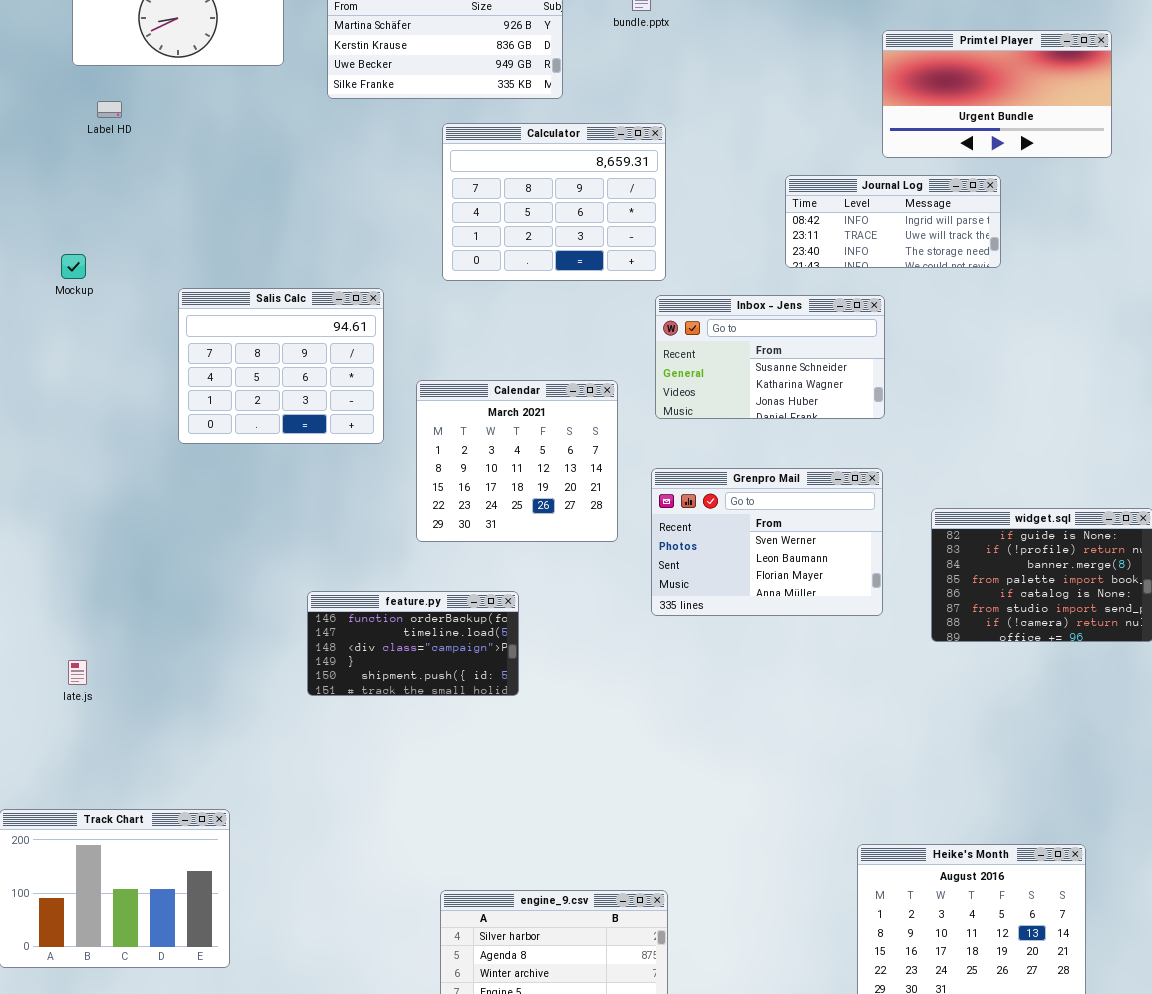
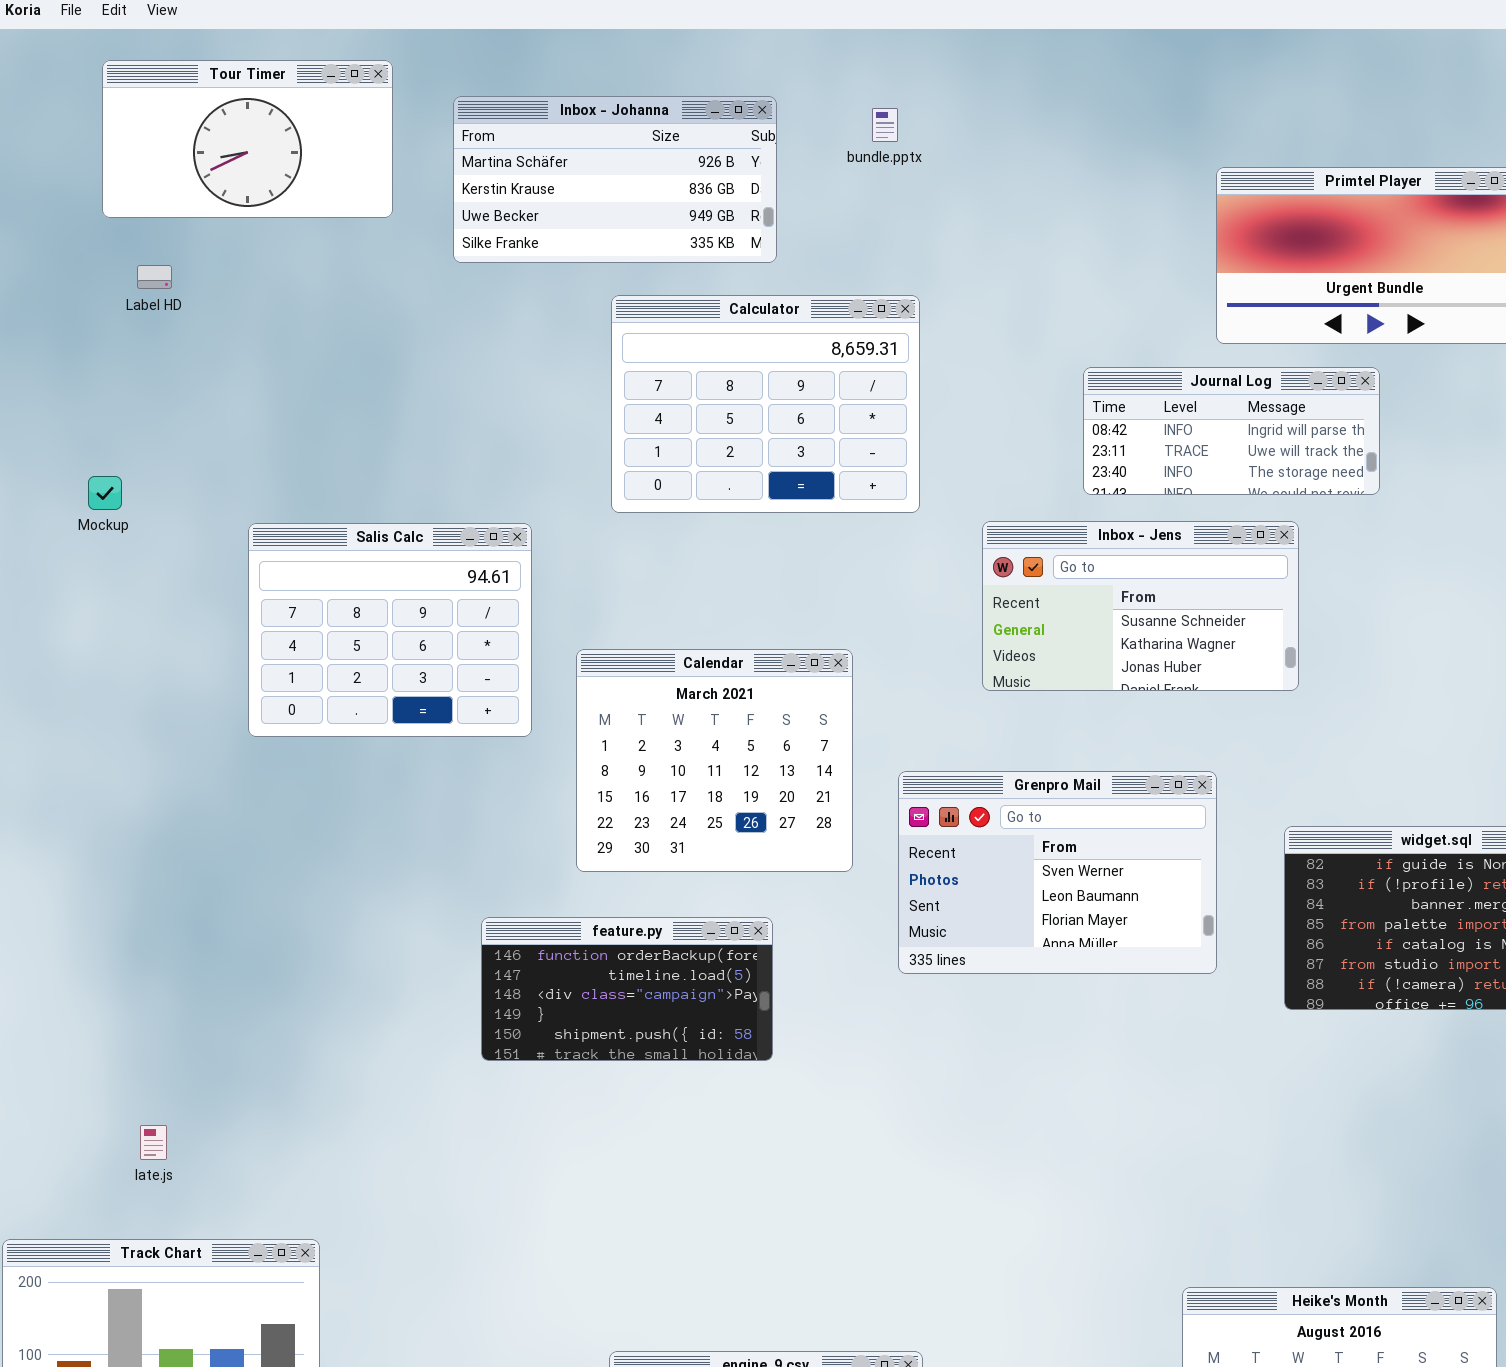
Inbox - Jens: [655,295,885,419] -> [982,521,1299,691], moved
feature.py: [307,591,519,696] -> [481,917,773,1061], moved
late.js: [68,660,87,685] -> [140,1125,167,1160], moved

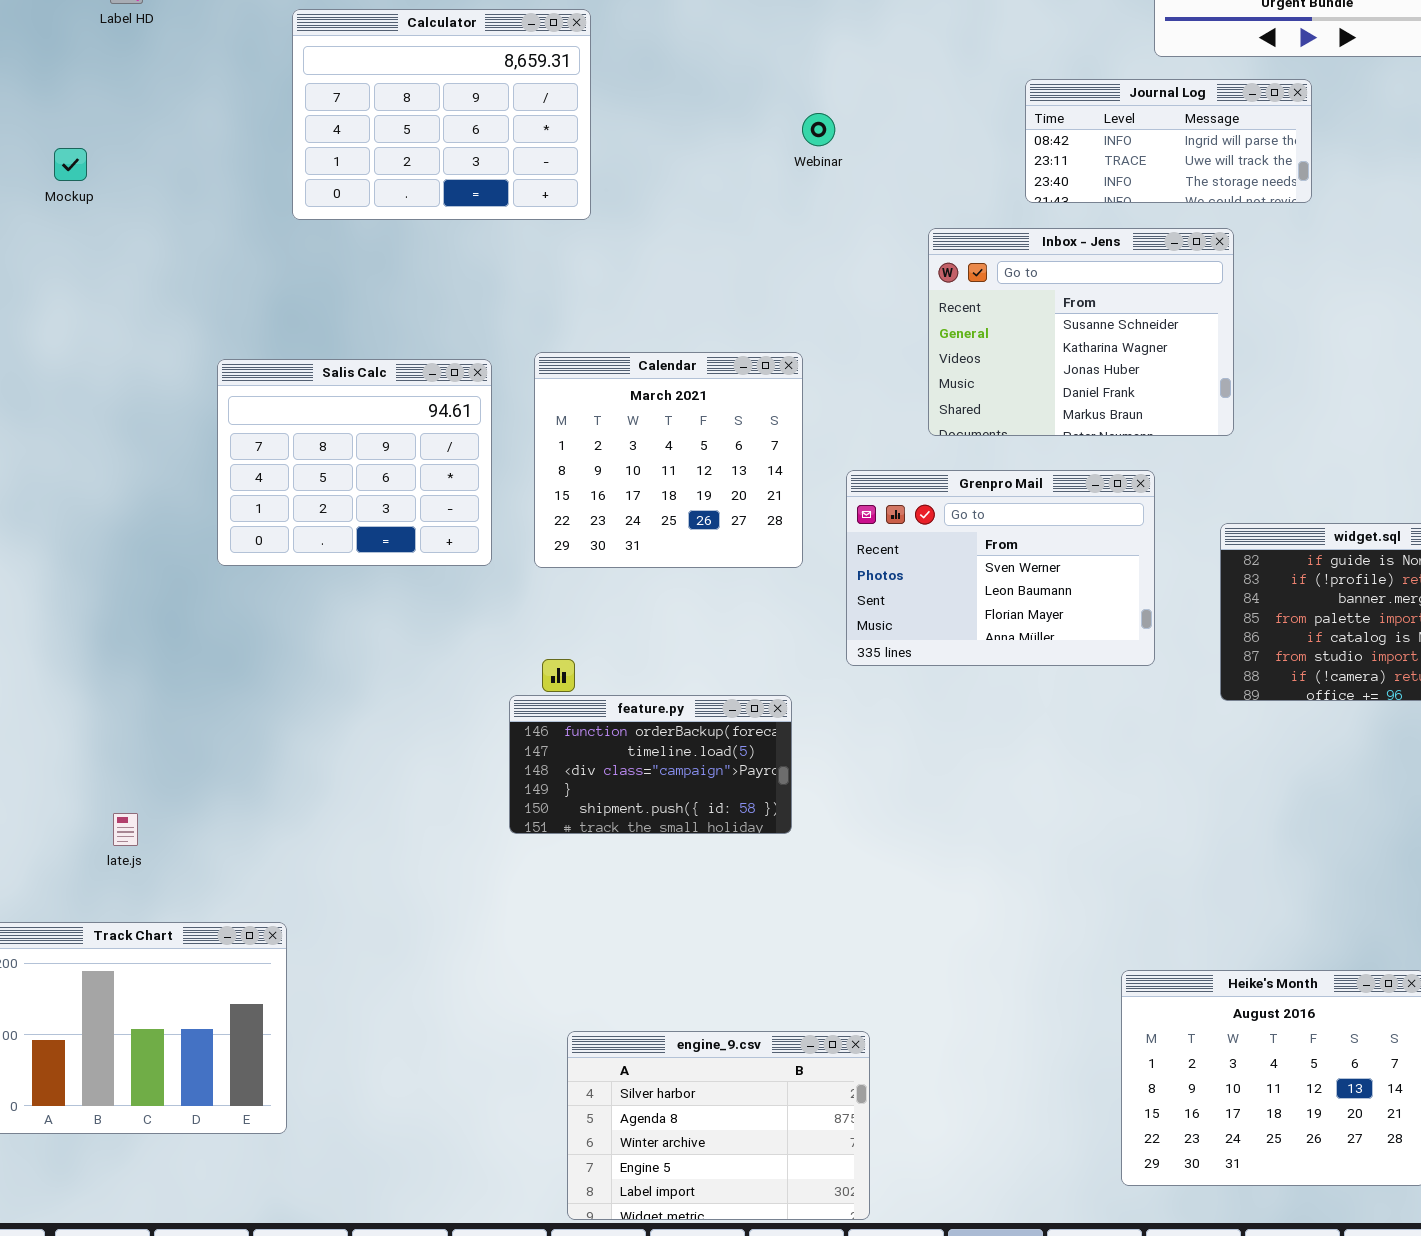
Calculator: [611,295,920,513] -> [292,9,591,220], moved
Mockup: [88,476,122,510] -> [54,148,87,181], moved
Inbox - Jens: [982,521,1299,691] -> [928,228,1234,436], resized
Salis Calc: [248,523,532,737] -> [217,359,492,566], moved
feature.py: [481,917,773,1061] -> [509,695,792,834], moved

